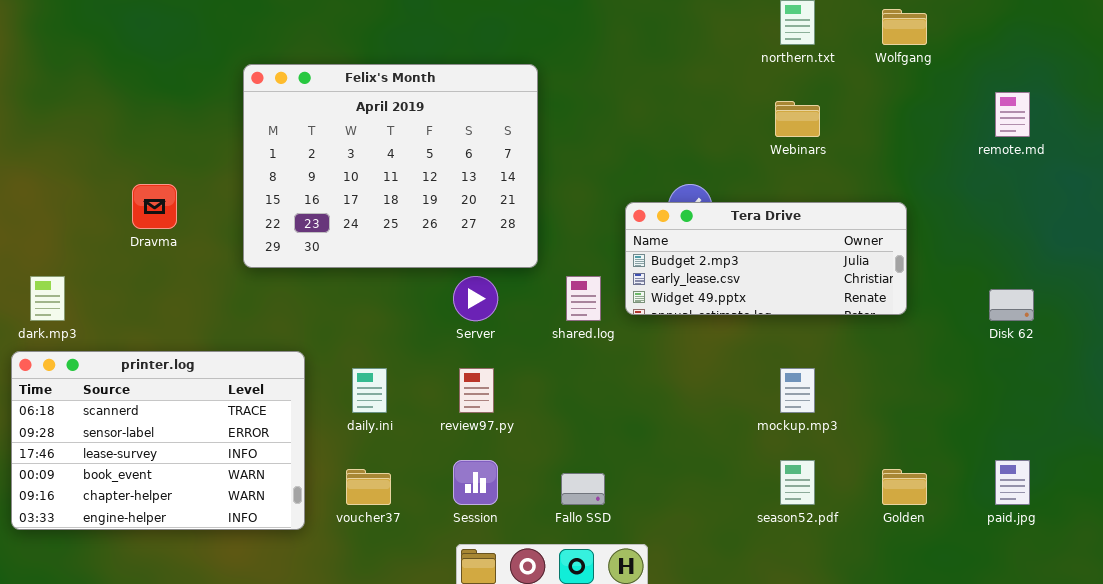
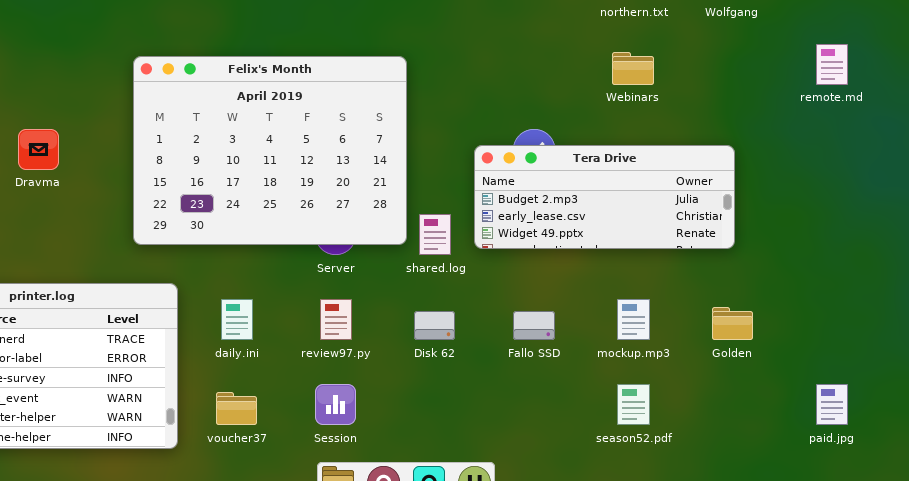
Felix's Month: [243,64,538,268] -> [133,56,407,245], moved
Disk 62: [989,289,1034,321] -> [414,311,455,340], moved
Golden: [882,469,927,505] -> [712,307,753,340], moved
Fallo SSD: [561,473,605,505] -> [513,311,555,340], moved

